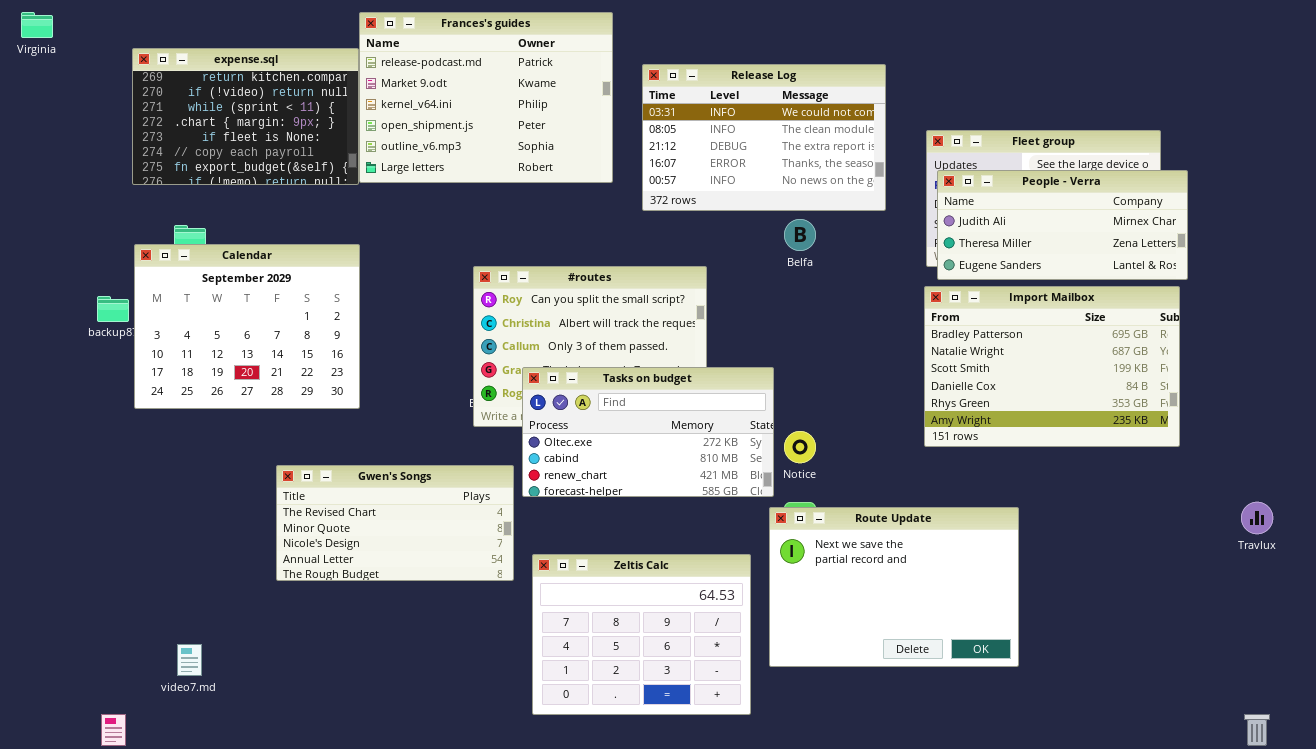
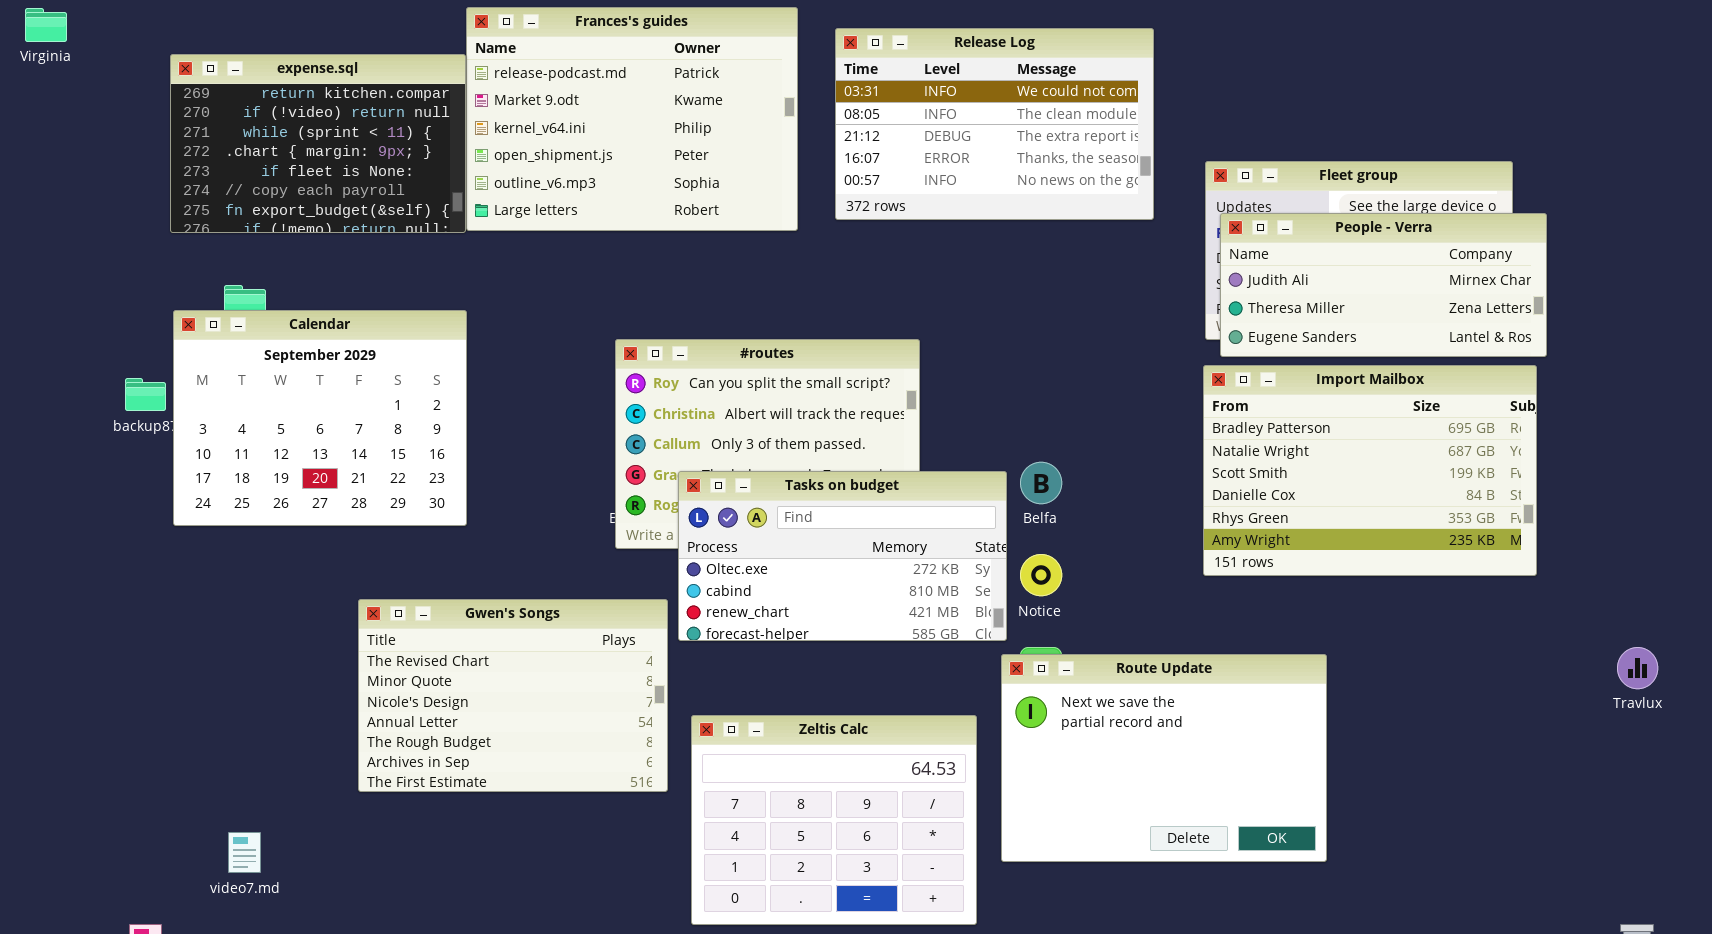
Release Log: [642,64,886,211] -> [835,28,1154,220], moved
Belfa: [784,219,816,251] -> [1020,462,1062,504], moved
Gwen's Songs: [276,465,514,581] -> [358,599,668,792], resized

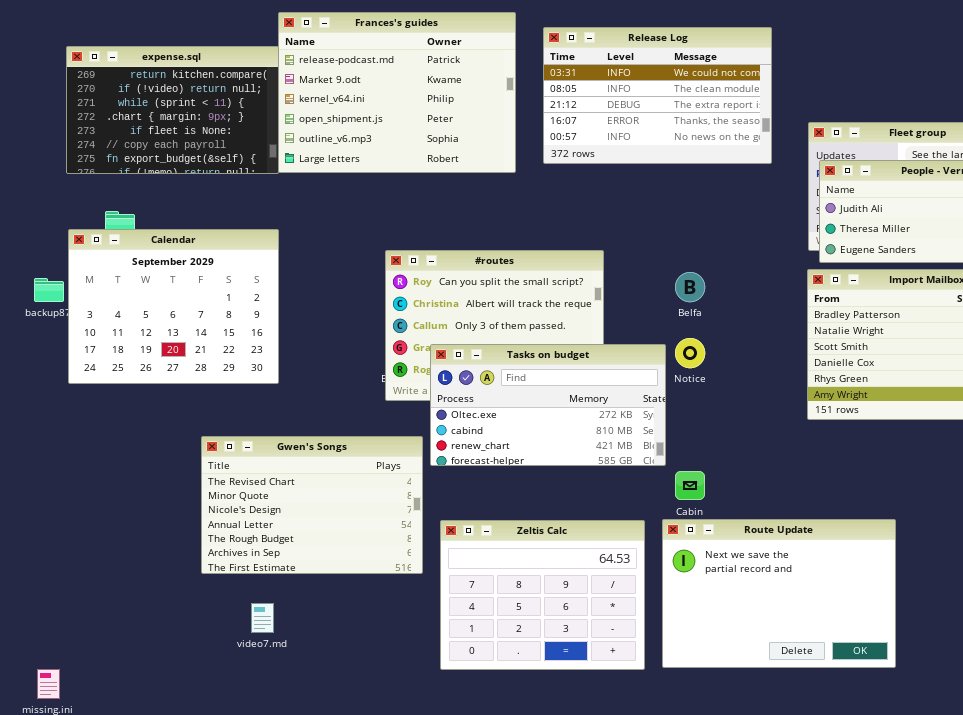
Belfa: [1020,462,1062,504] -> [675,272,705,302], moved
Notice: [1020,554,1062,596] -> [675,338,705,368], moved
Route Update: [1001,654,1327,862] -> [662,519,896,668], moved
video7.md: [228,832,261,873] -> [251,603,274,633], moved

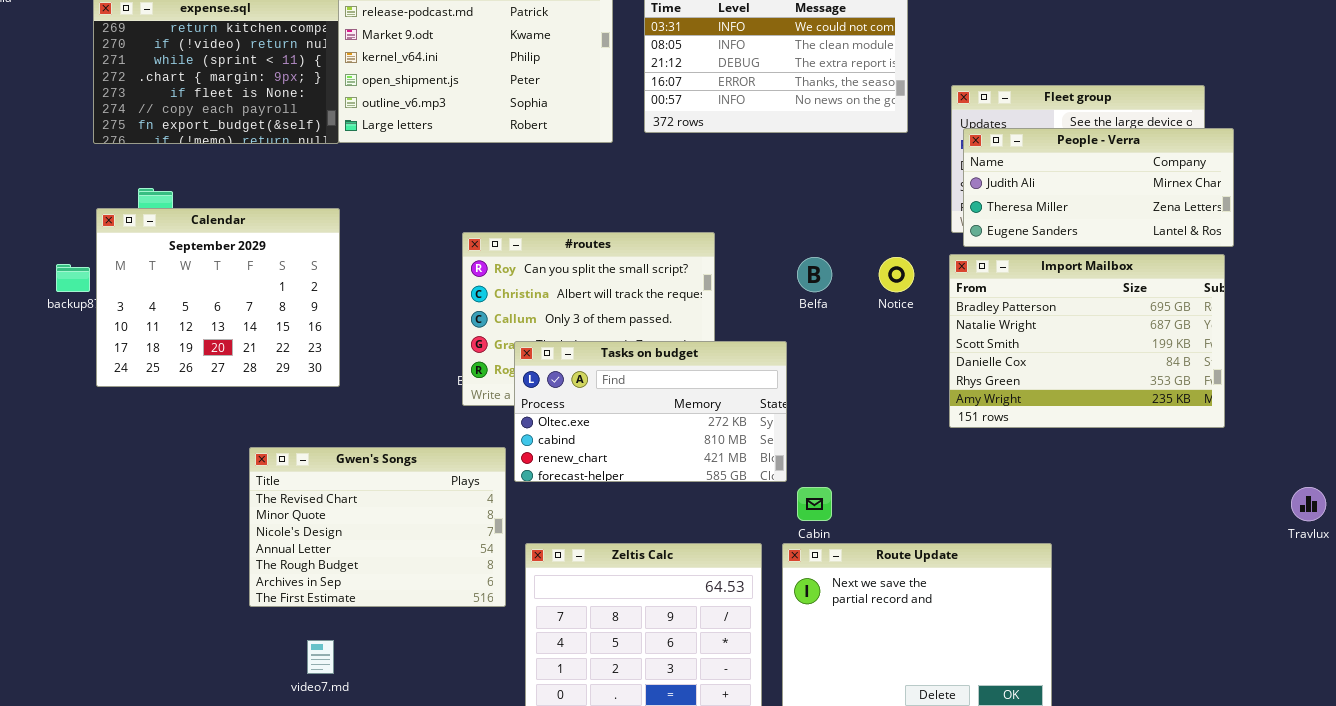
Notice: [675,338,705,368] -> [879,257,914,292], moved

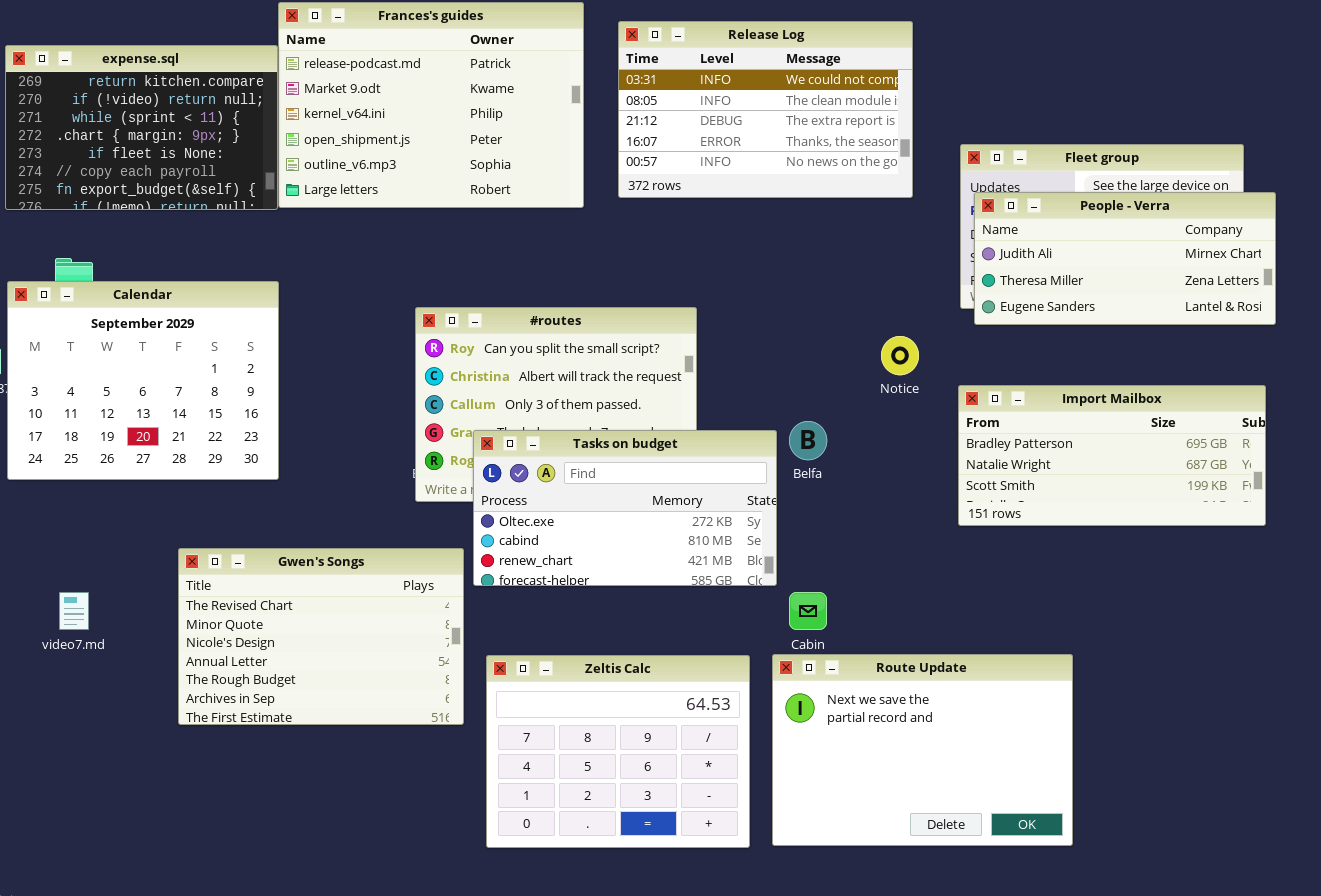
Import Mailbox: [949,254,1225,428] -> [958,385,1266,526], resized
Belfa: [797,257,832,292] -> [789,421,827,460], moved
video7.md: [307,640,334,674] -> [59,592,89,630], moved

